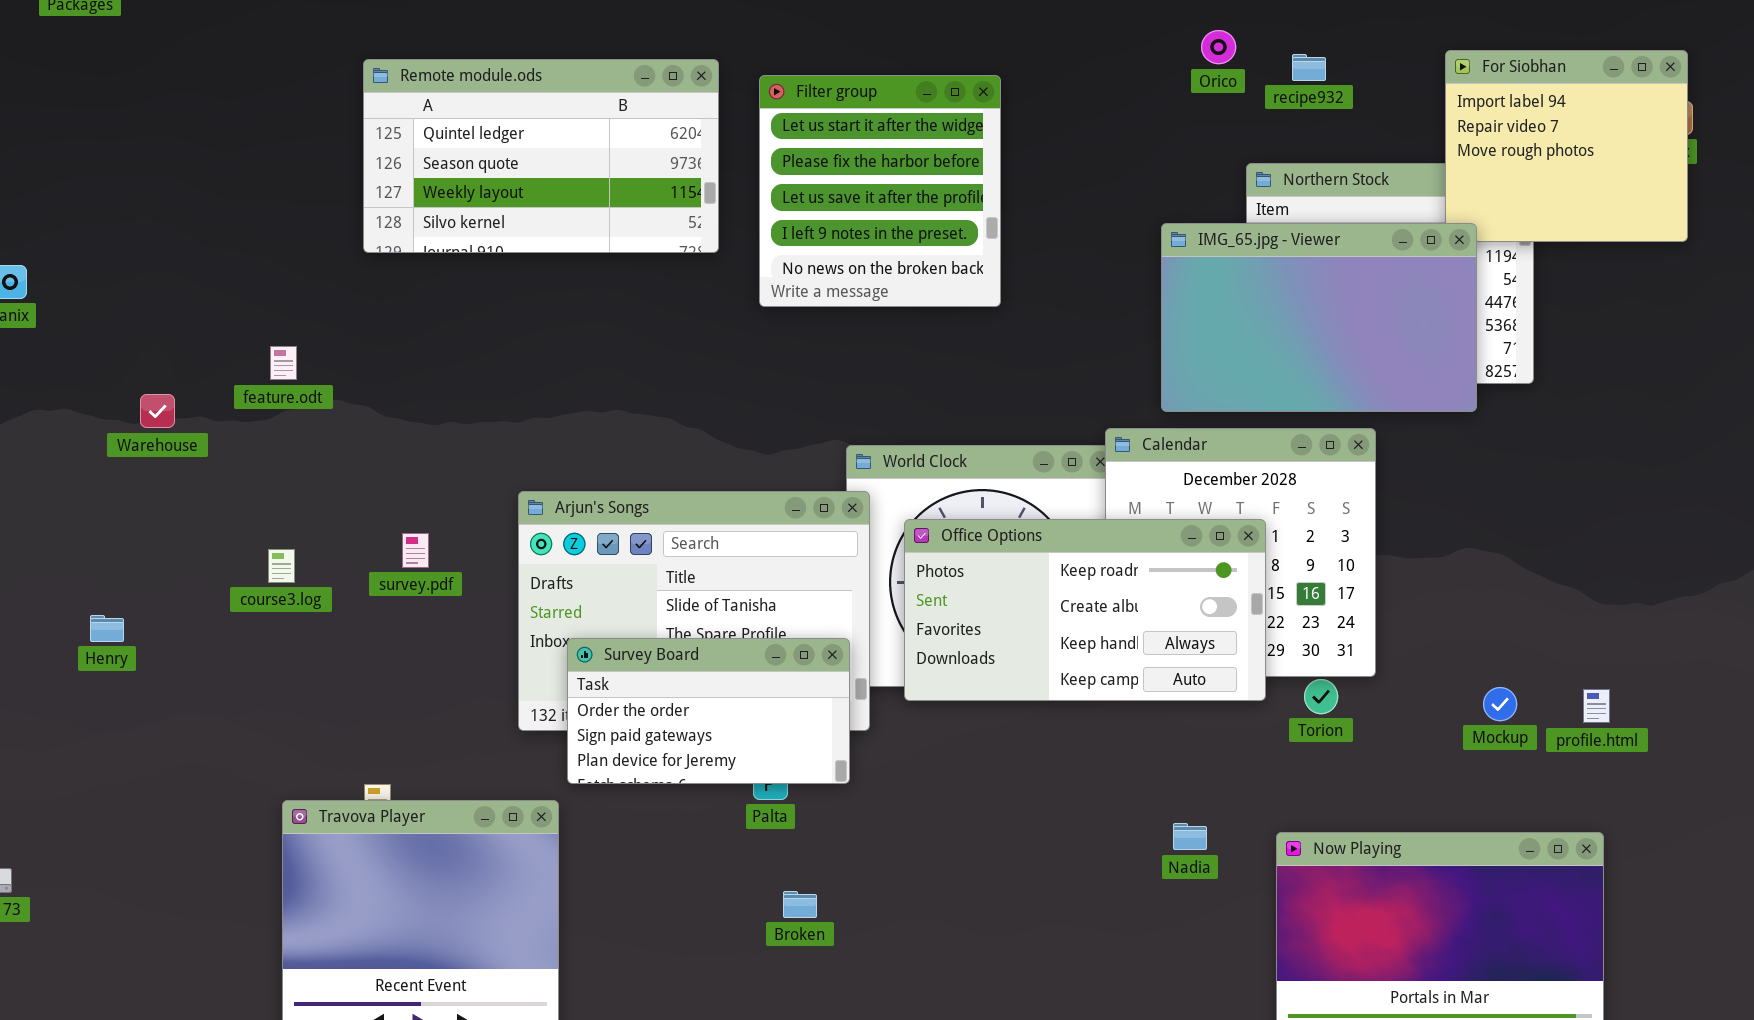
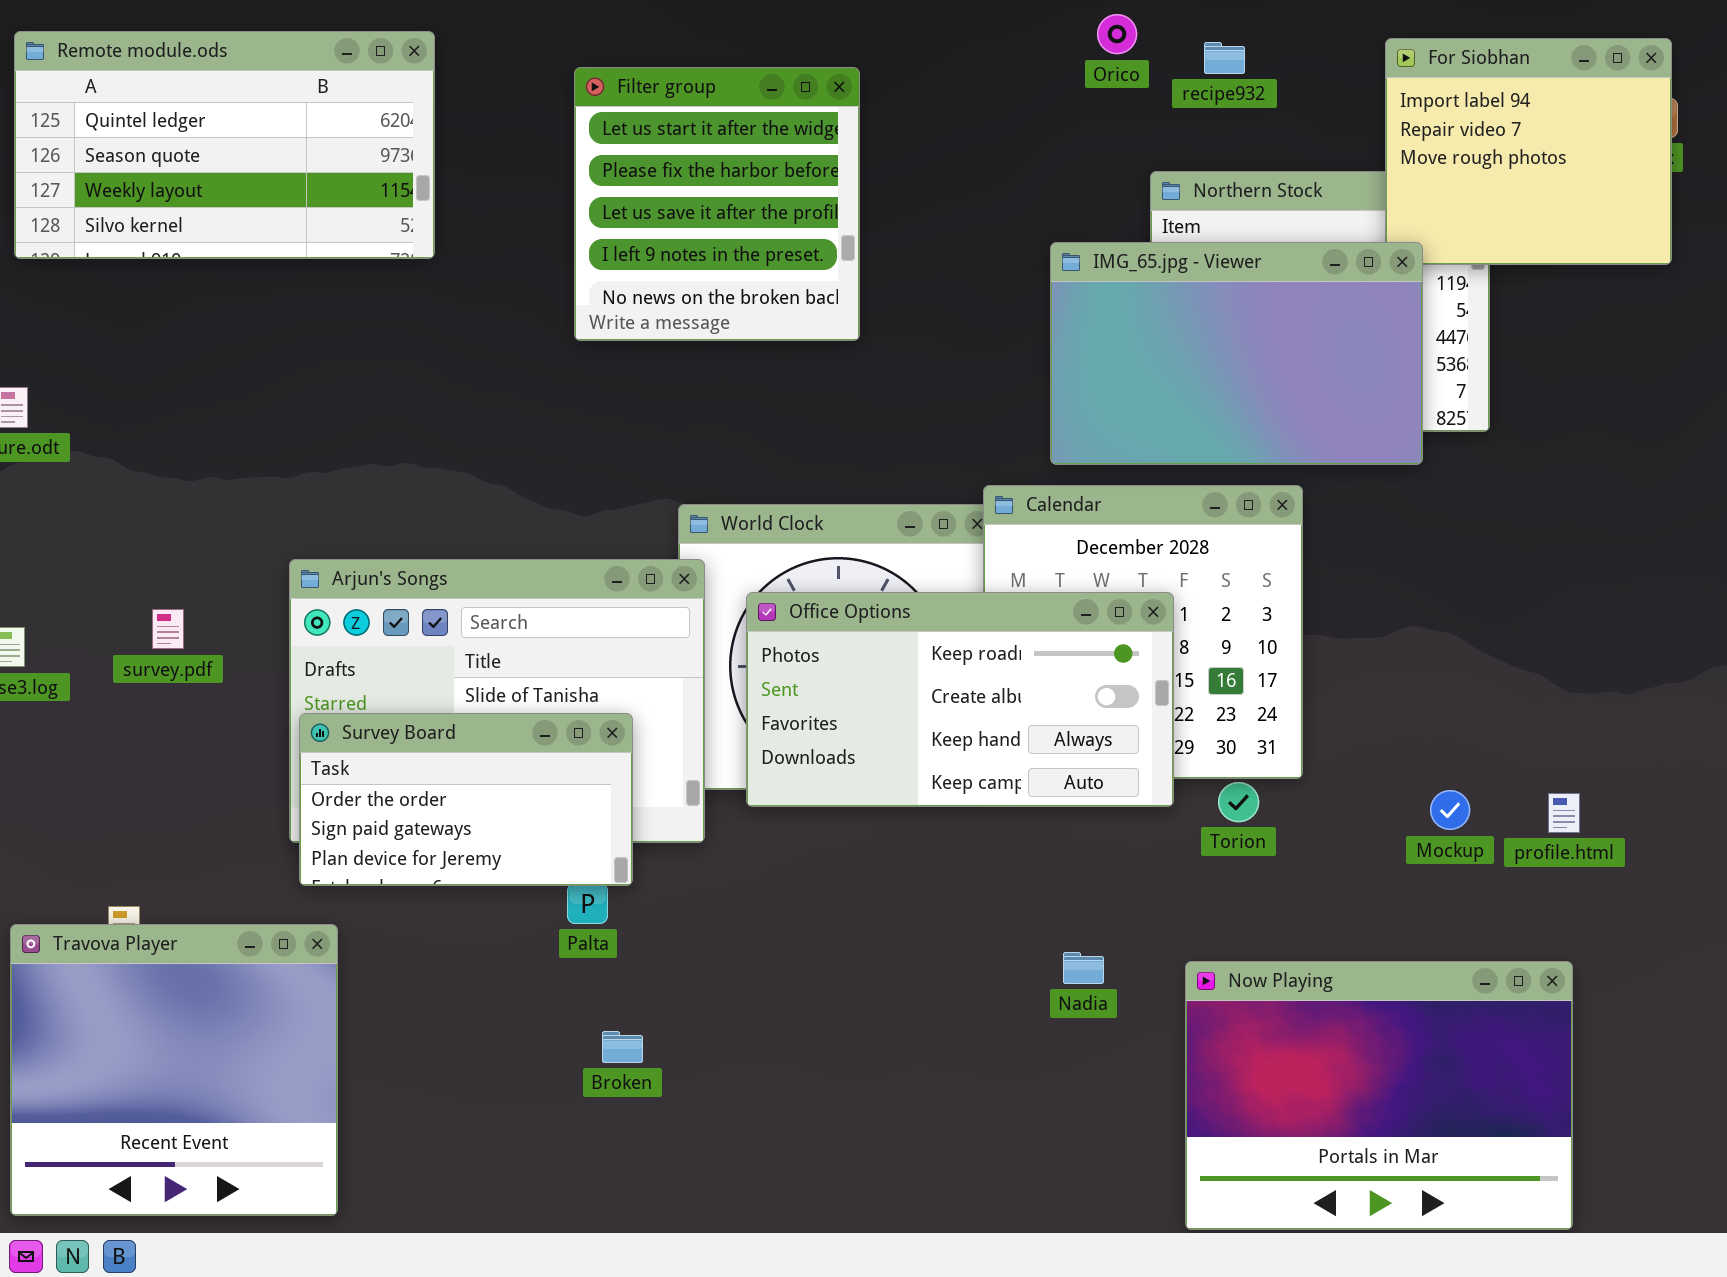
Remote module.ods: [363,59,719,253] -> [14,31,435,259], moved
Survey Board: [567,638,850,784] -> [299,713,633,886], moved

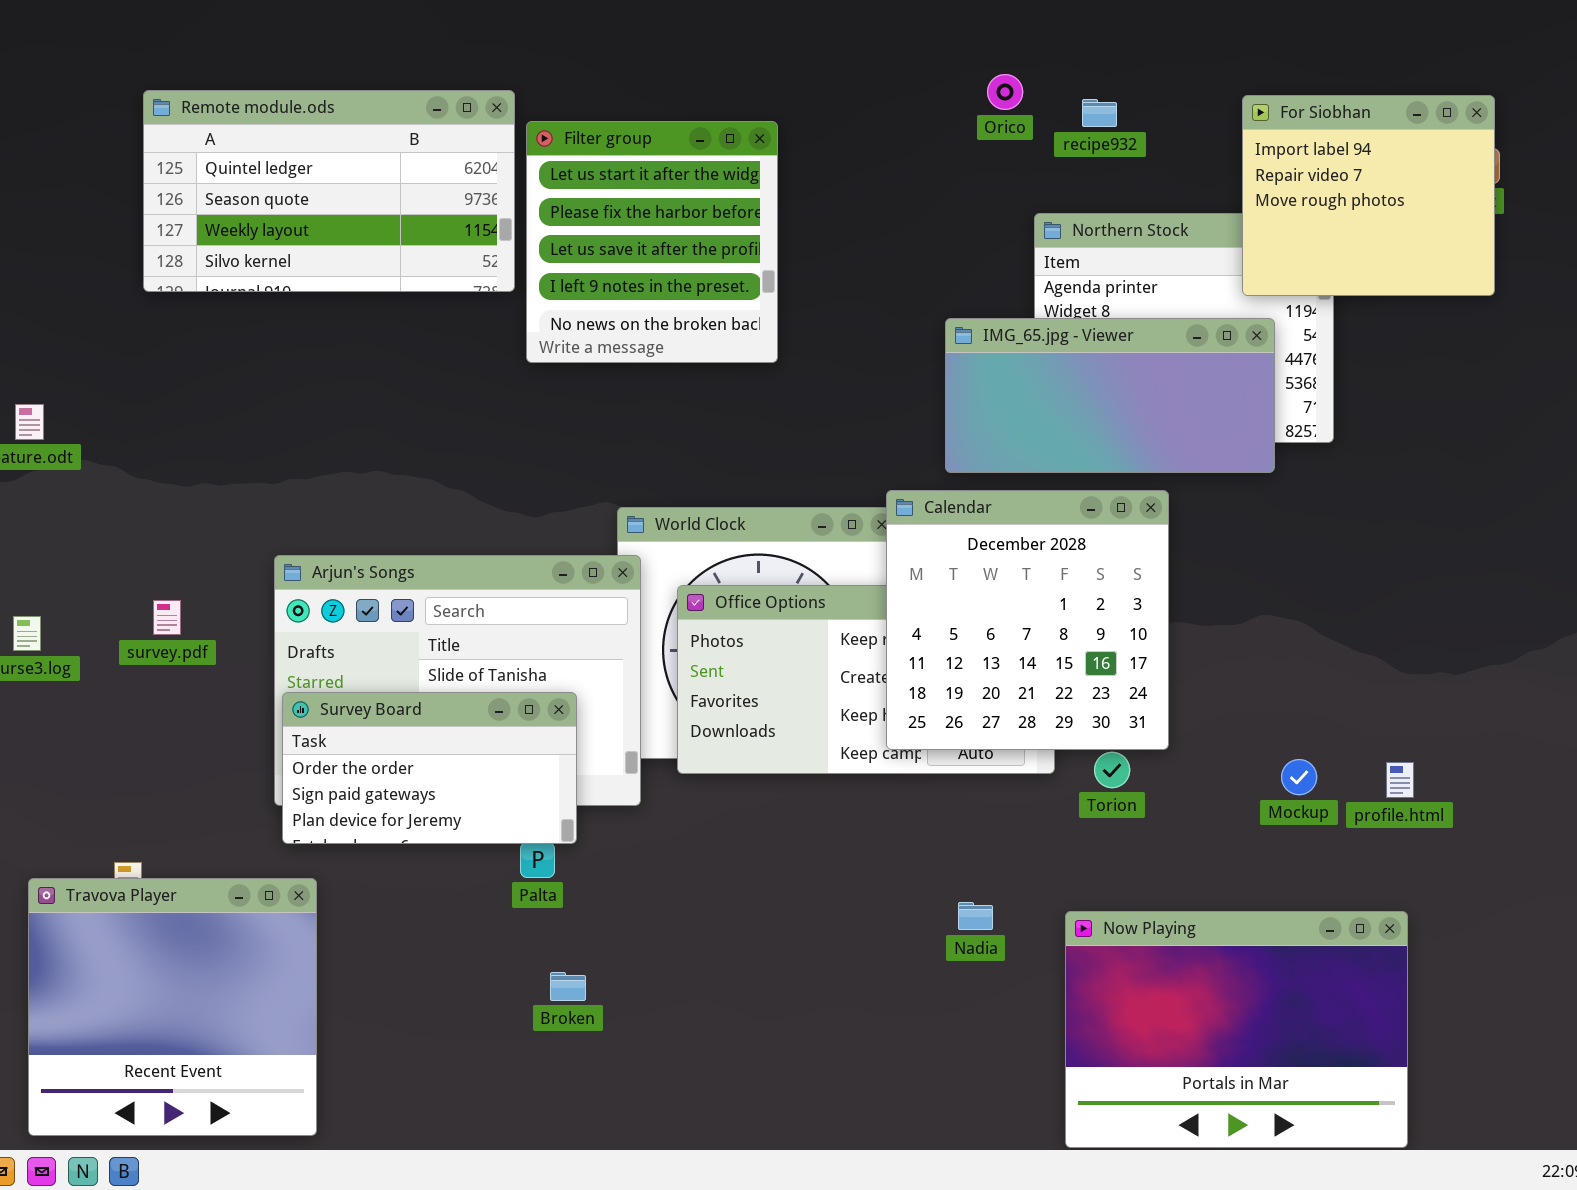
Remote module.ods: [14,31,435,259] -> [143,90,515,292], moved
IMG_65.jpg - Viewer: [1050,242,1423,465] -> [945,318,1275,473], resized
Calendar: [983,485,1303,779] -> [886,490,1169,750], raised

